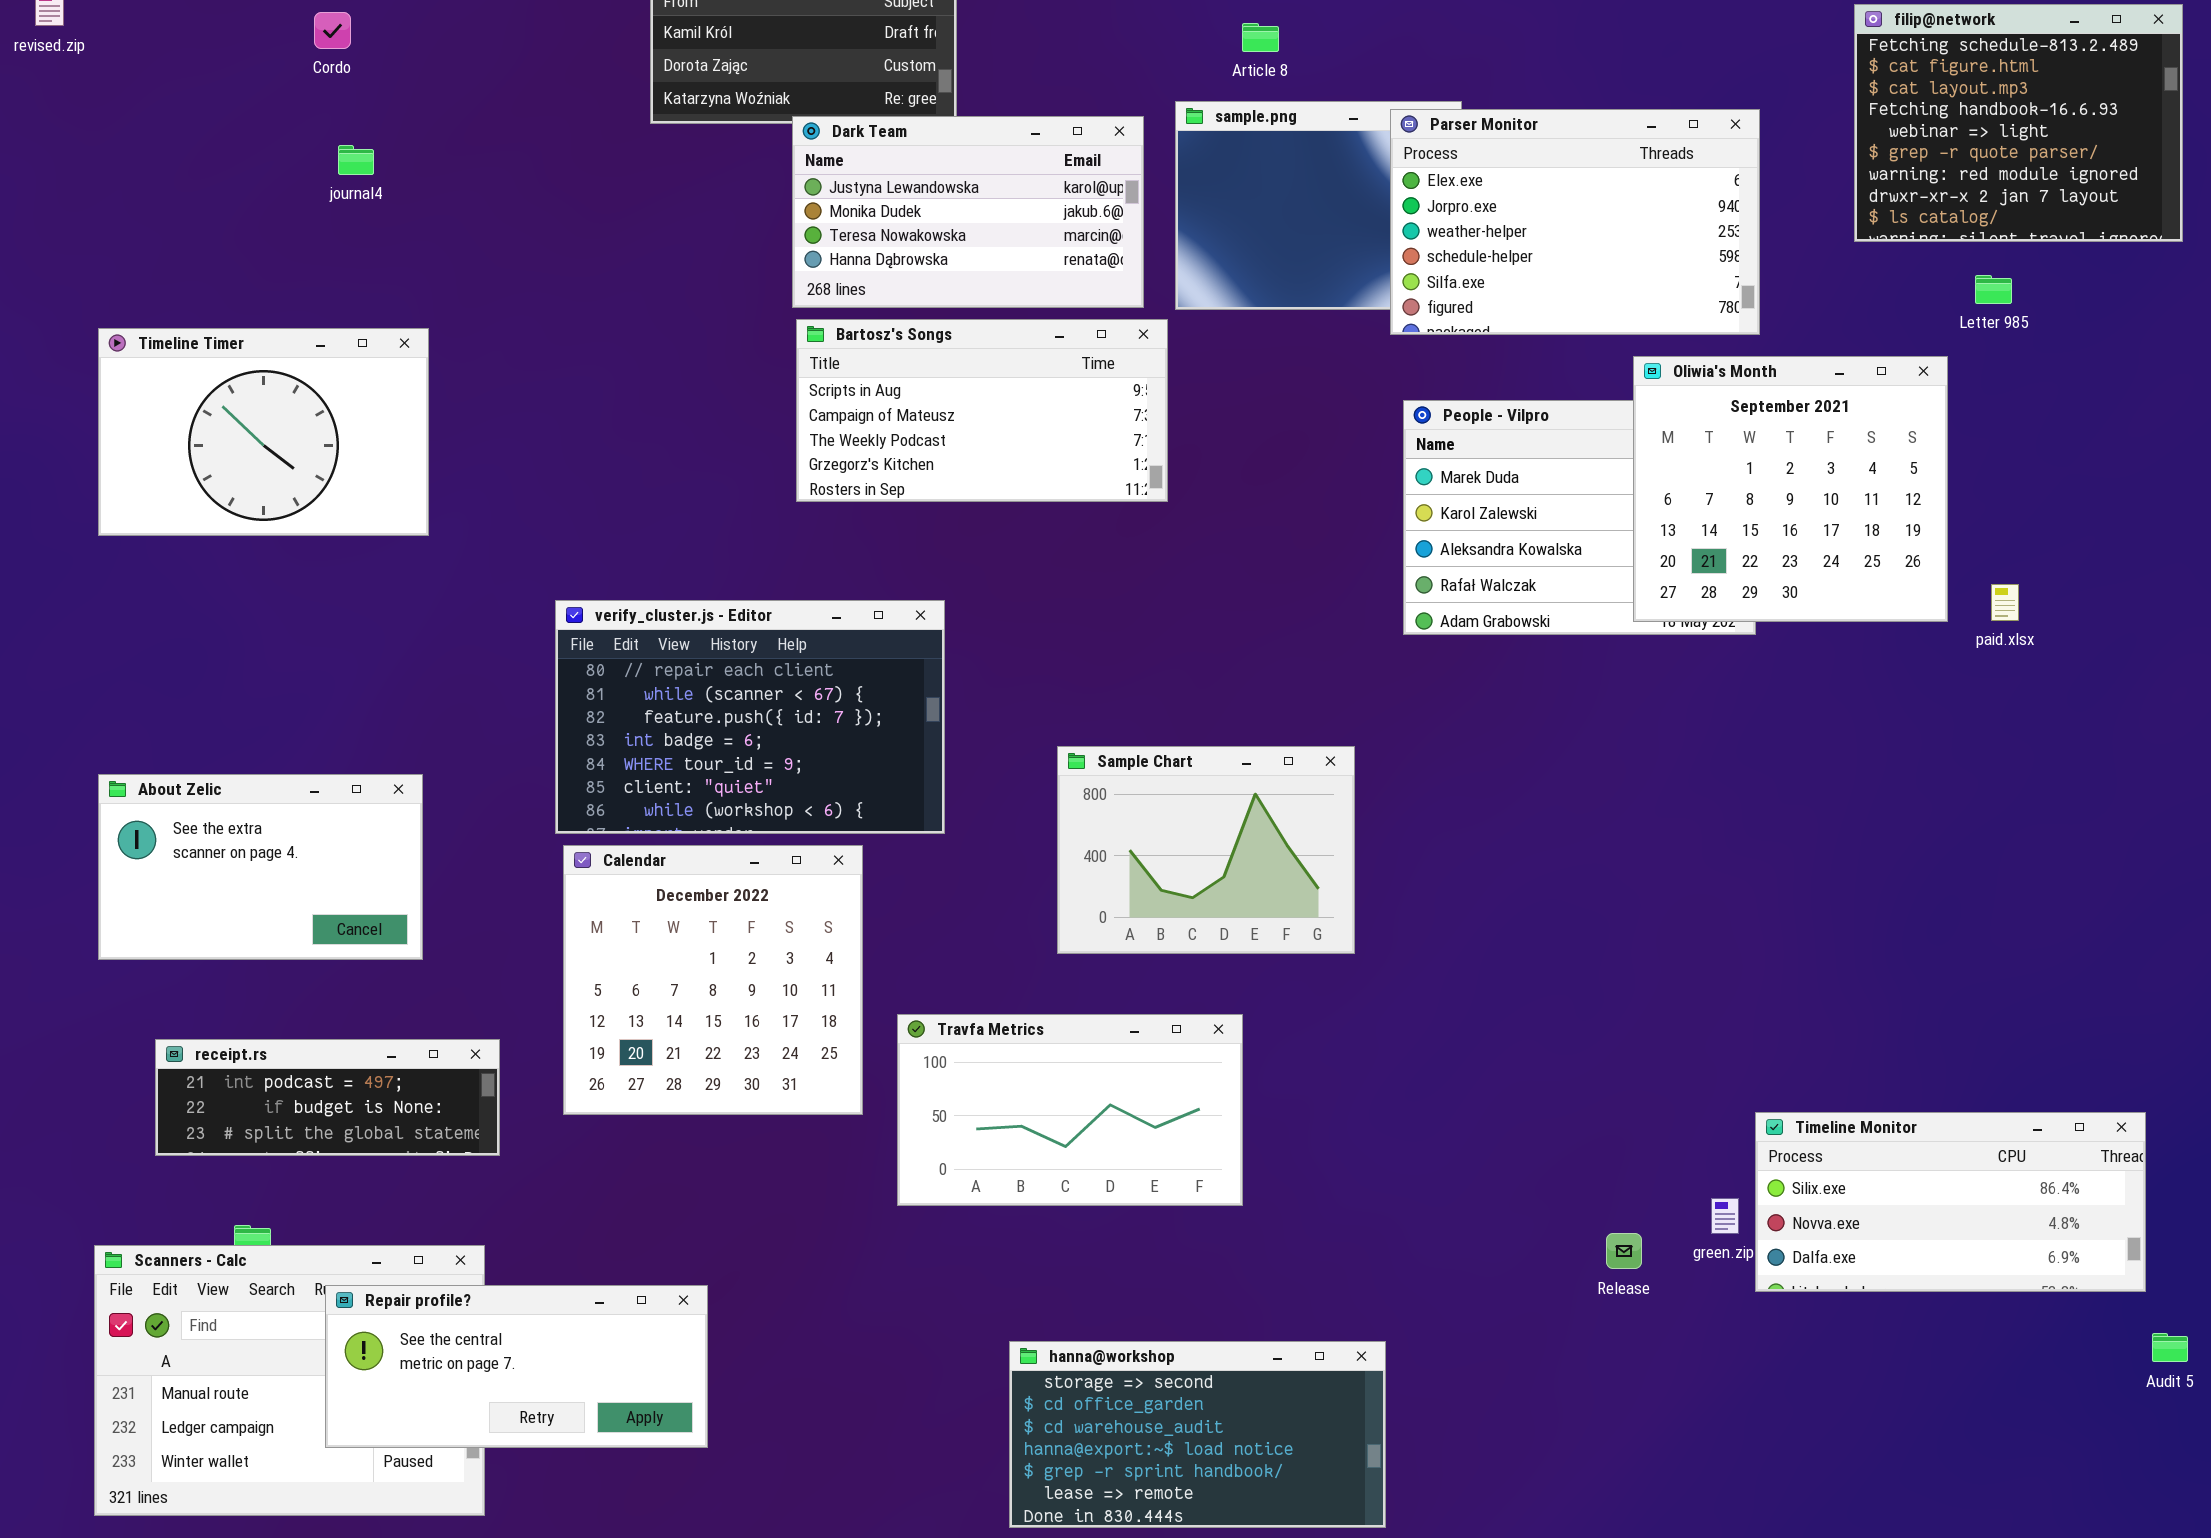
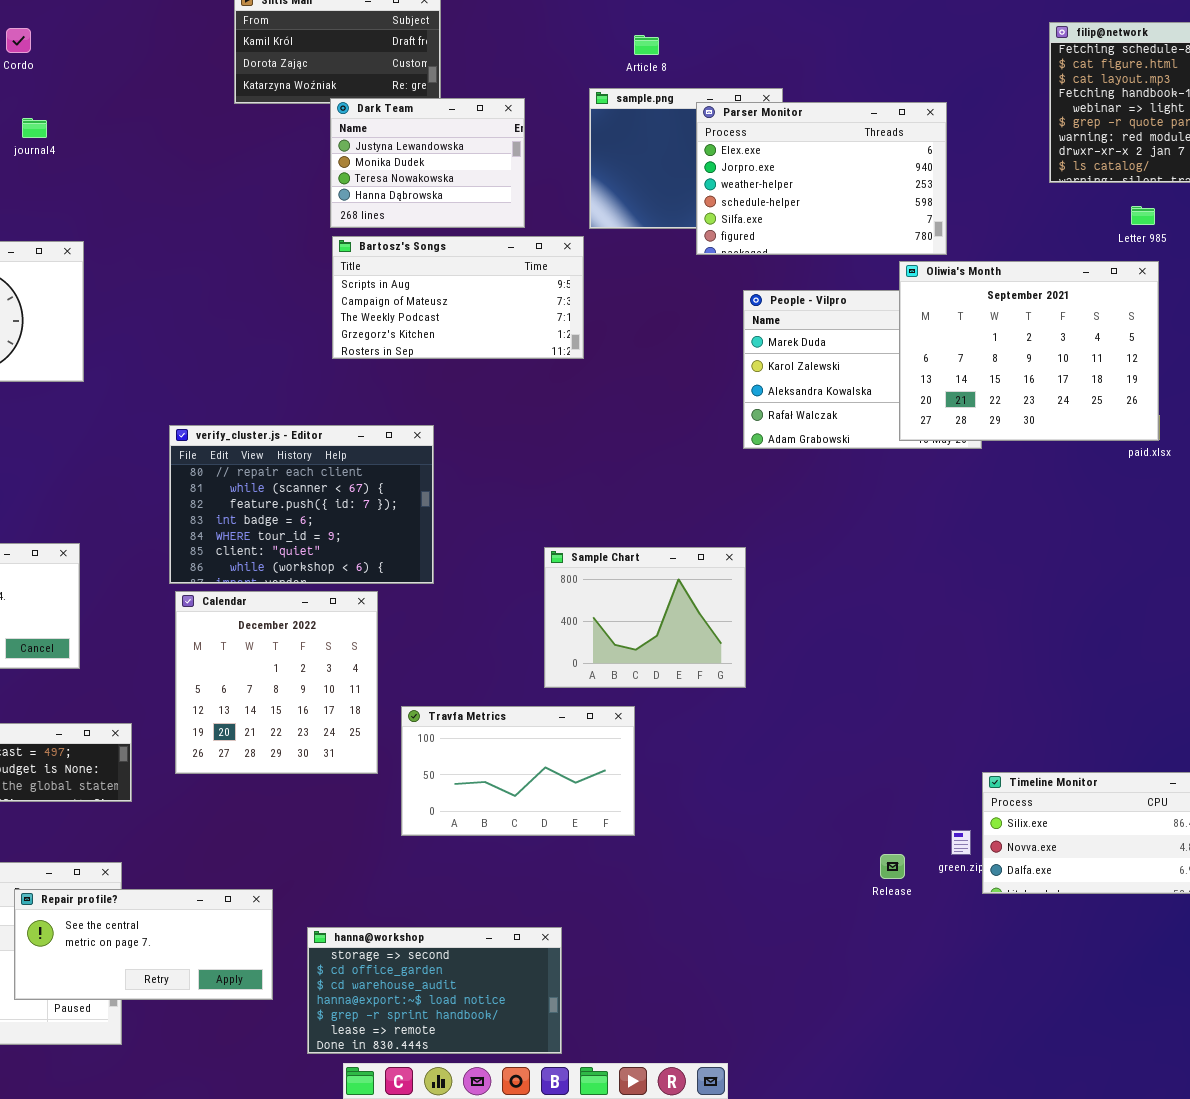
Parser Monitor: [1390,109,1760,335] -> [696,102,947,255], moved
Dark Team: [792,116,1144,308] -> [330,98,525,228], resized
Oliwia's Month: [1633,356,1948,622] -> [899,261,1159,441], resized
Sample Chart: [1057,746,1355,954] -> [544,547,746,688], moved
hanna@workshop: [1009,1341,1386,1528] -> [307,927,562,1054], moved

